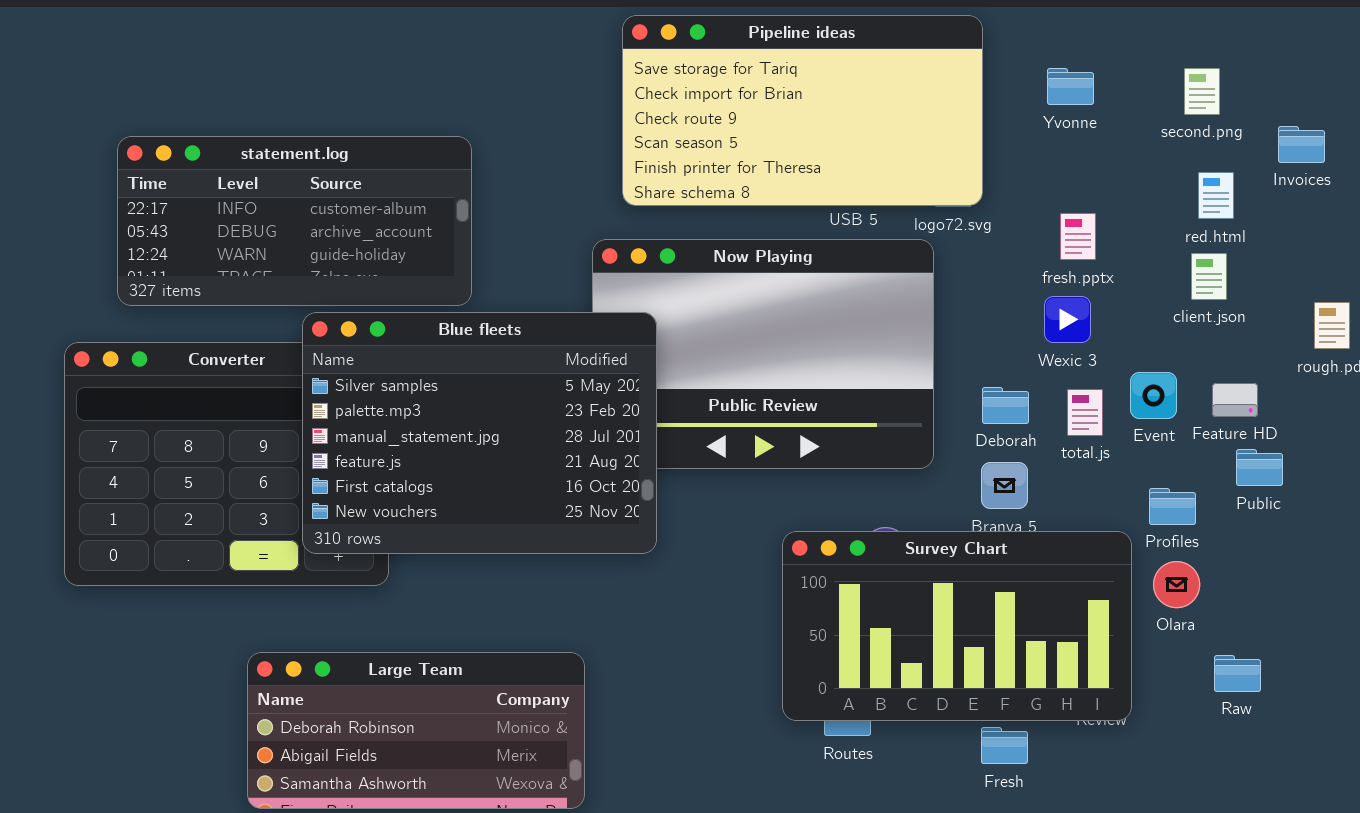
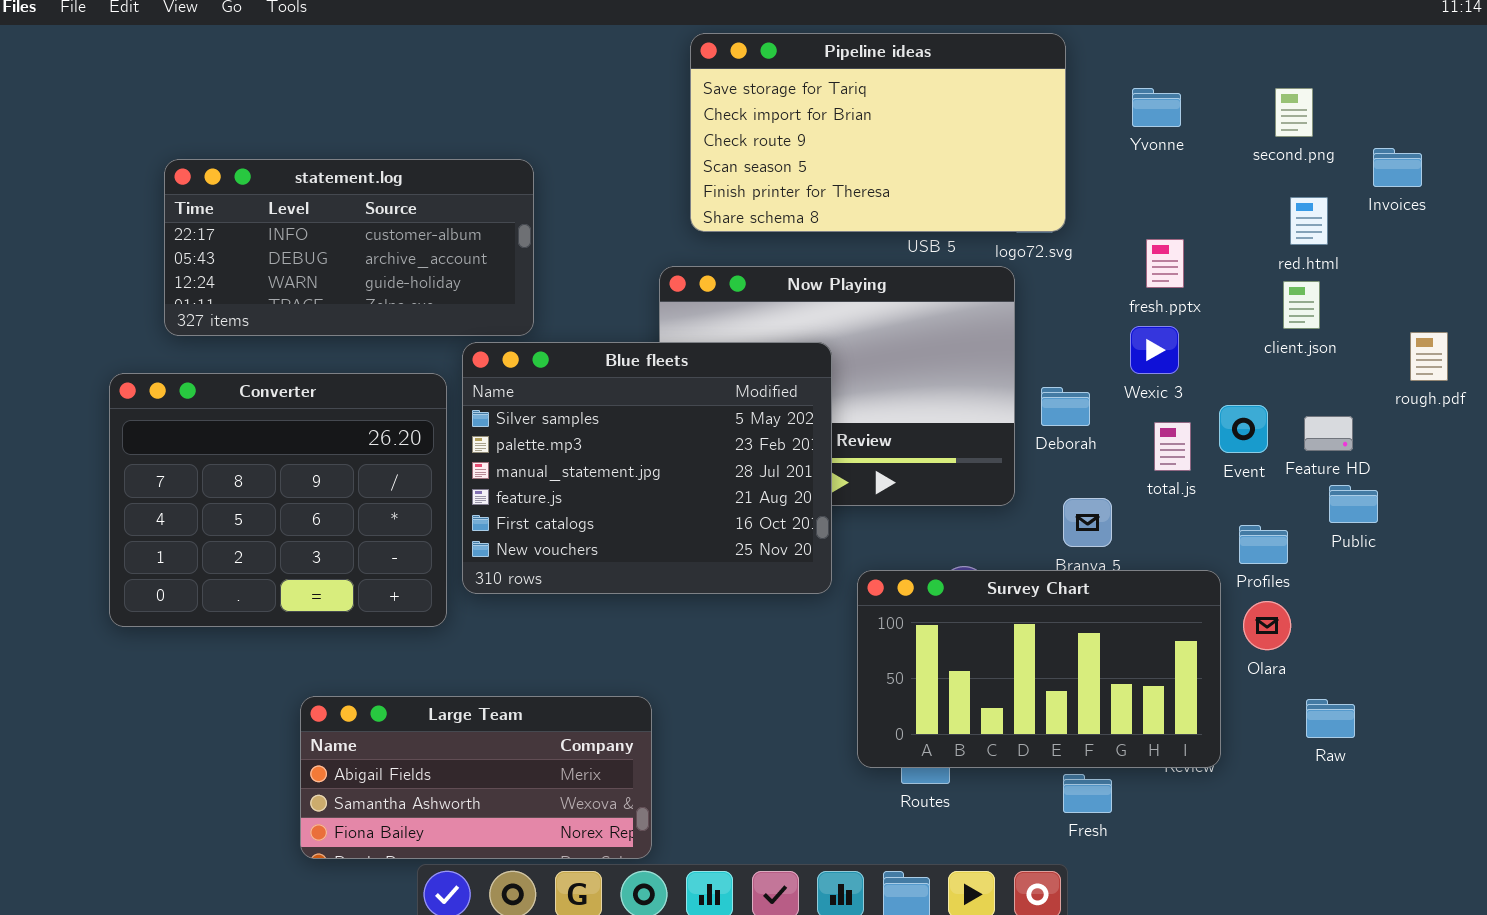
Blue fleets: [302,312,657,554] -> [462,342,832,594], moved
Deborah: [982,387,1029,424] -> [1041,387,1090,426], moved
Large Team: [247,652,585,809] -> [300,696,652,859], scrolled down 1 row

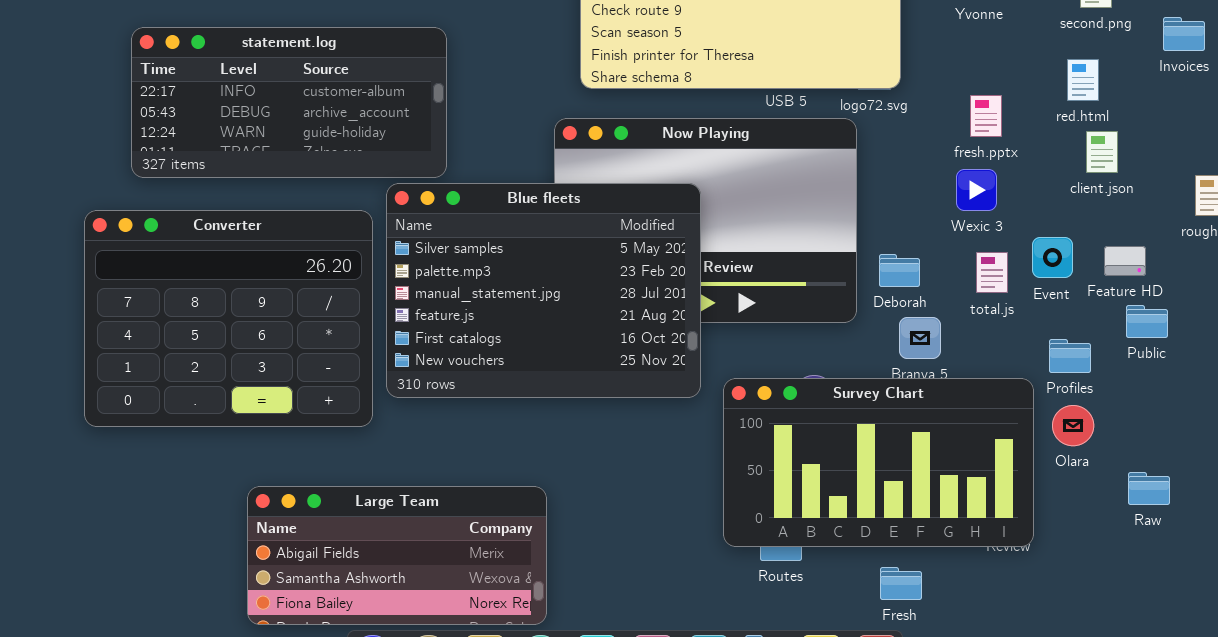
red.html: [1290,197,1328,245] -> [1067,59,1099,101], moved
Deborah: [1041,387,1090,426] -> [879,254,920,287], moved
Raw: [1306,699,1355,738] -> [1128,472,1170,505], moved
Fresh: [1063,774,1112,813] -> [880,567,922,600], moved

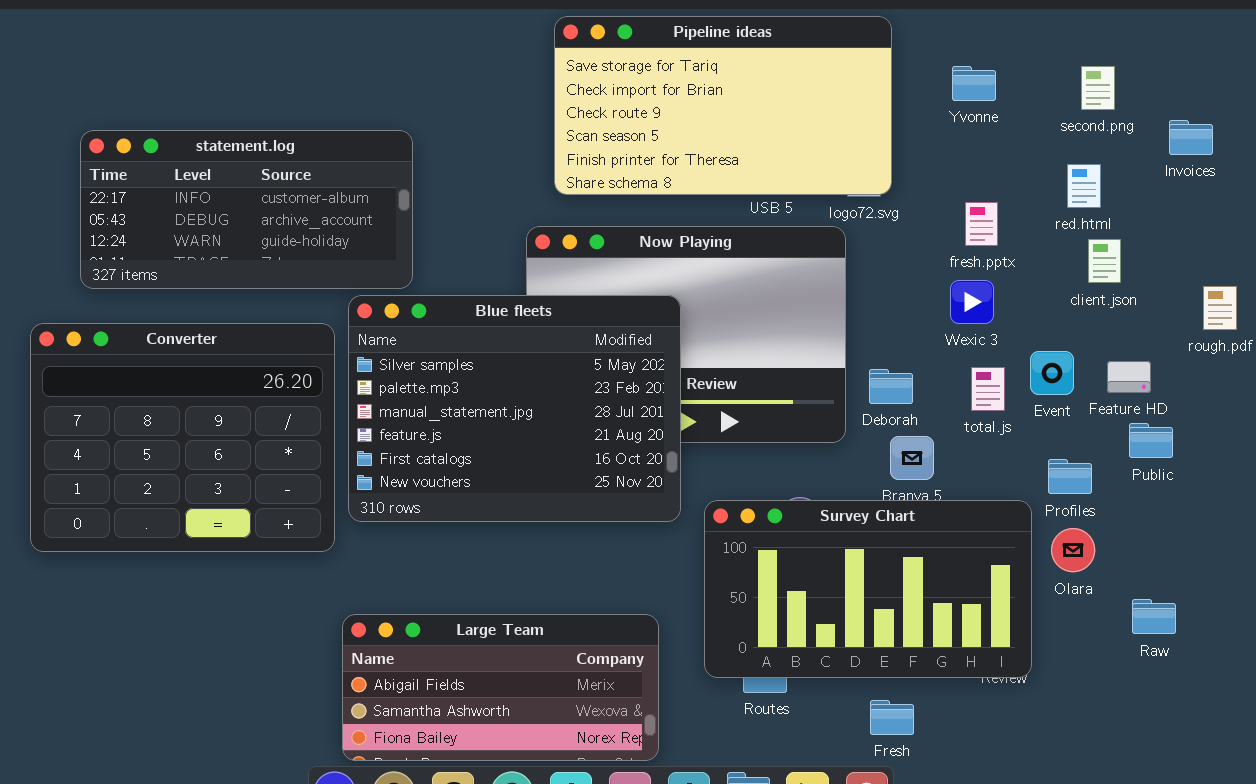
Large Team: [247,486,547,625] -> [342,614,659,761], moved

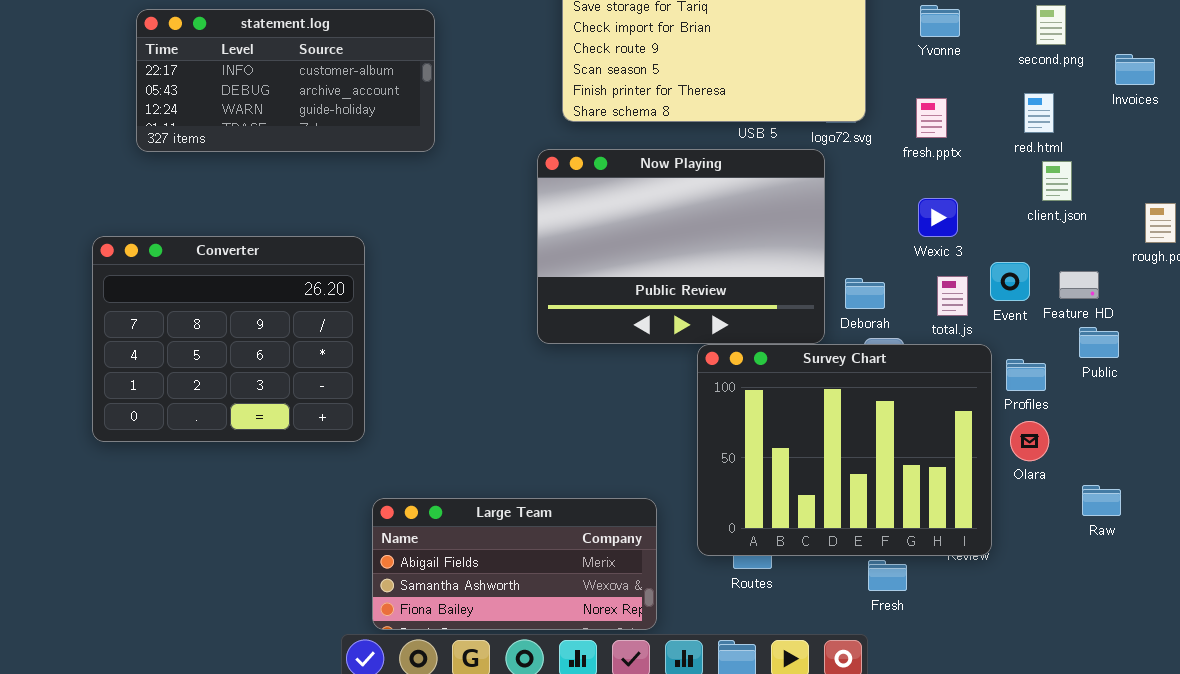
statement.log: [80,130,413,289] -> [136,9,435,152], moved
fresh.pptx: [965,202,998,246] -> [916,98,947,138], moved
Blue fleets: [348,295,681,522] -> none, closed
Survey Chart: [704,500,1032,678] -> [697,344,992,556], resized
Fresh: [870,700,914,735] -> [868,560,907,591], moved

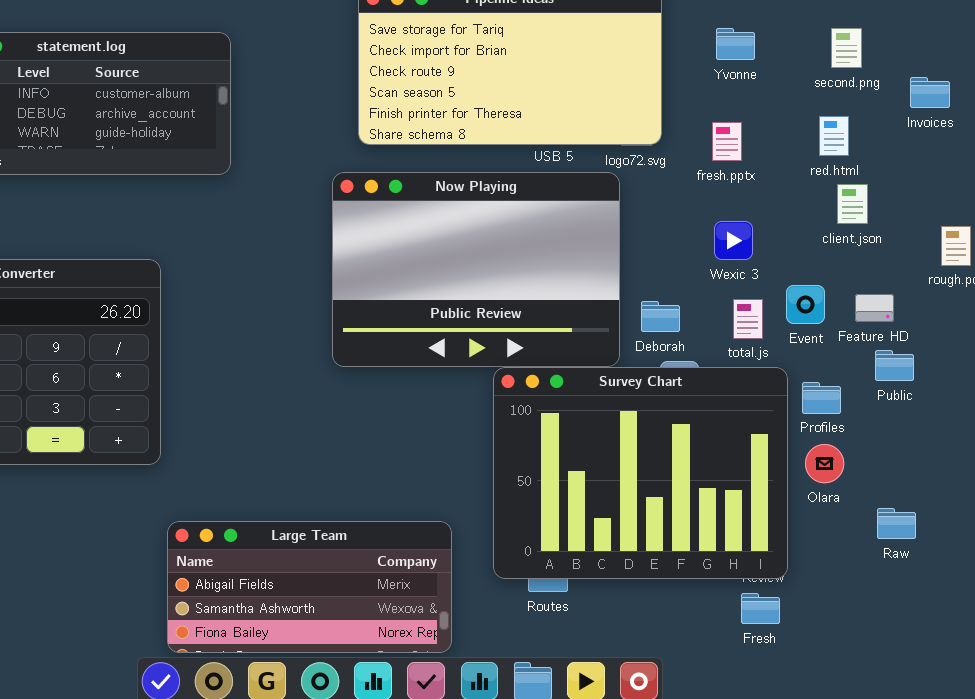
Fresh: [868,560,907,591] -> [741,593,780,624], moved

